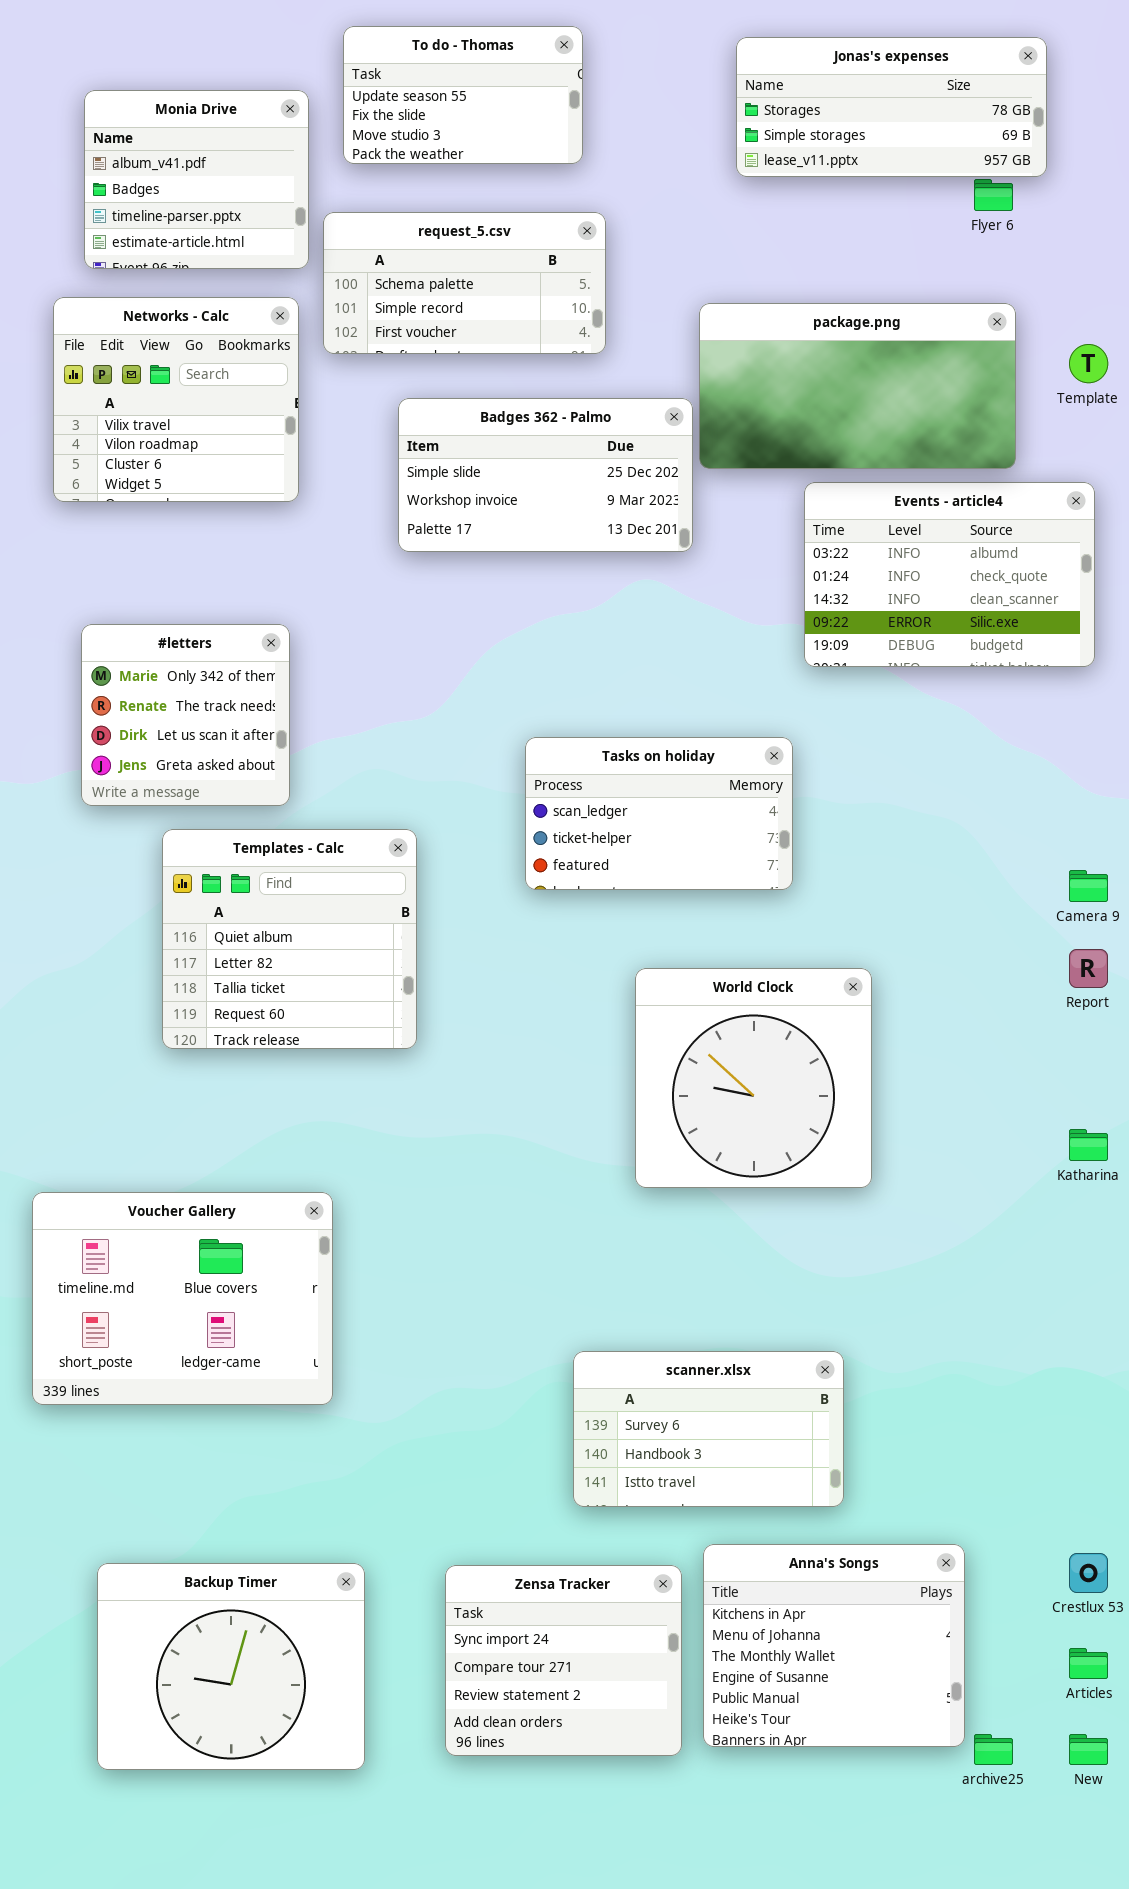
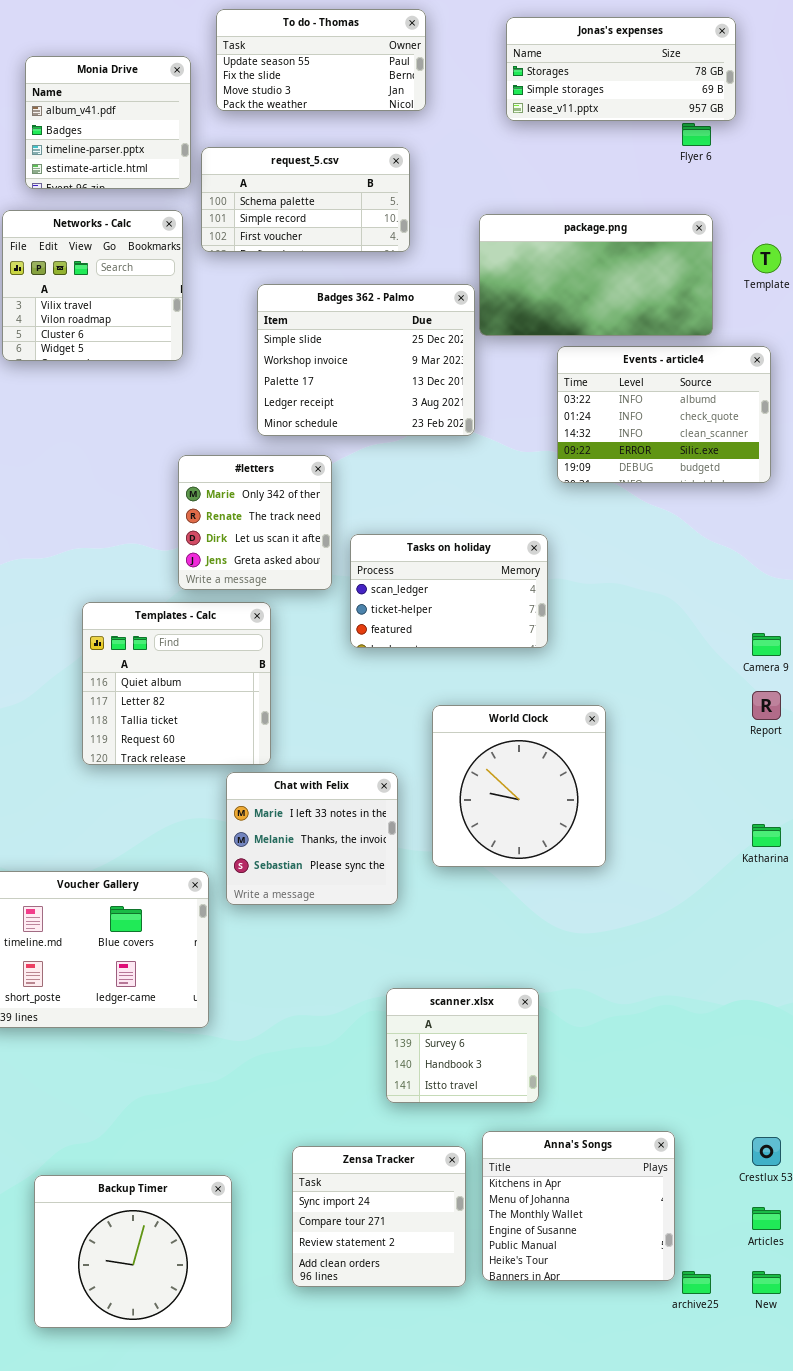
To do - Thomas: [343,26,583,164] -> [216,9,426,111], resized
Badges 362 - Palmo: [398,398,693,552] -> [257,284,475,436], resized
#letters: [81,624,290,806] -> [178,455,332,590], moved
Chat with Felix: none -> [226,772,398,905], opened
scanner.xlsx: [573,1351,844,1507] -> [386,988,539,1103], resized
Backup Timer: [97,1563,365,1770] -> [34,1175,232,1328], moved

